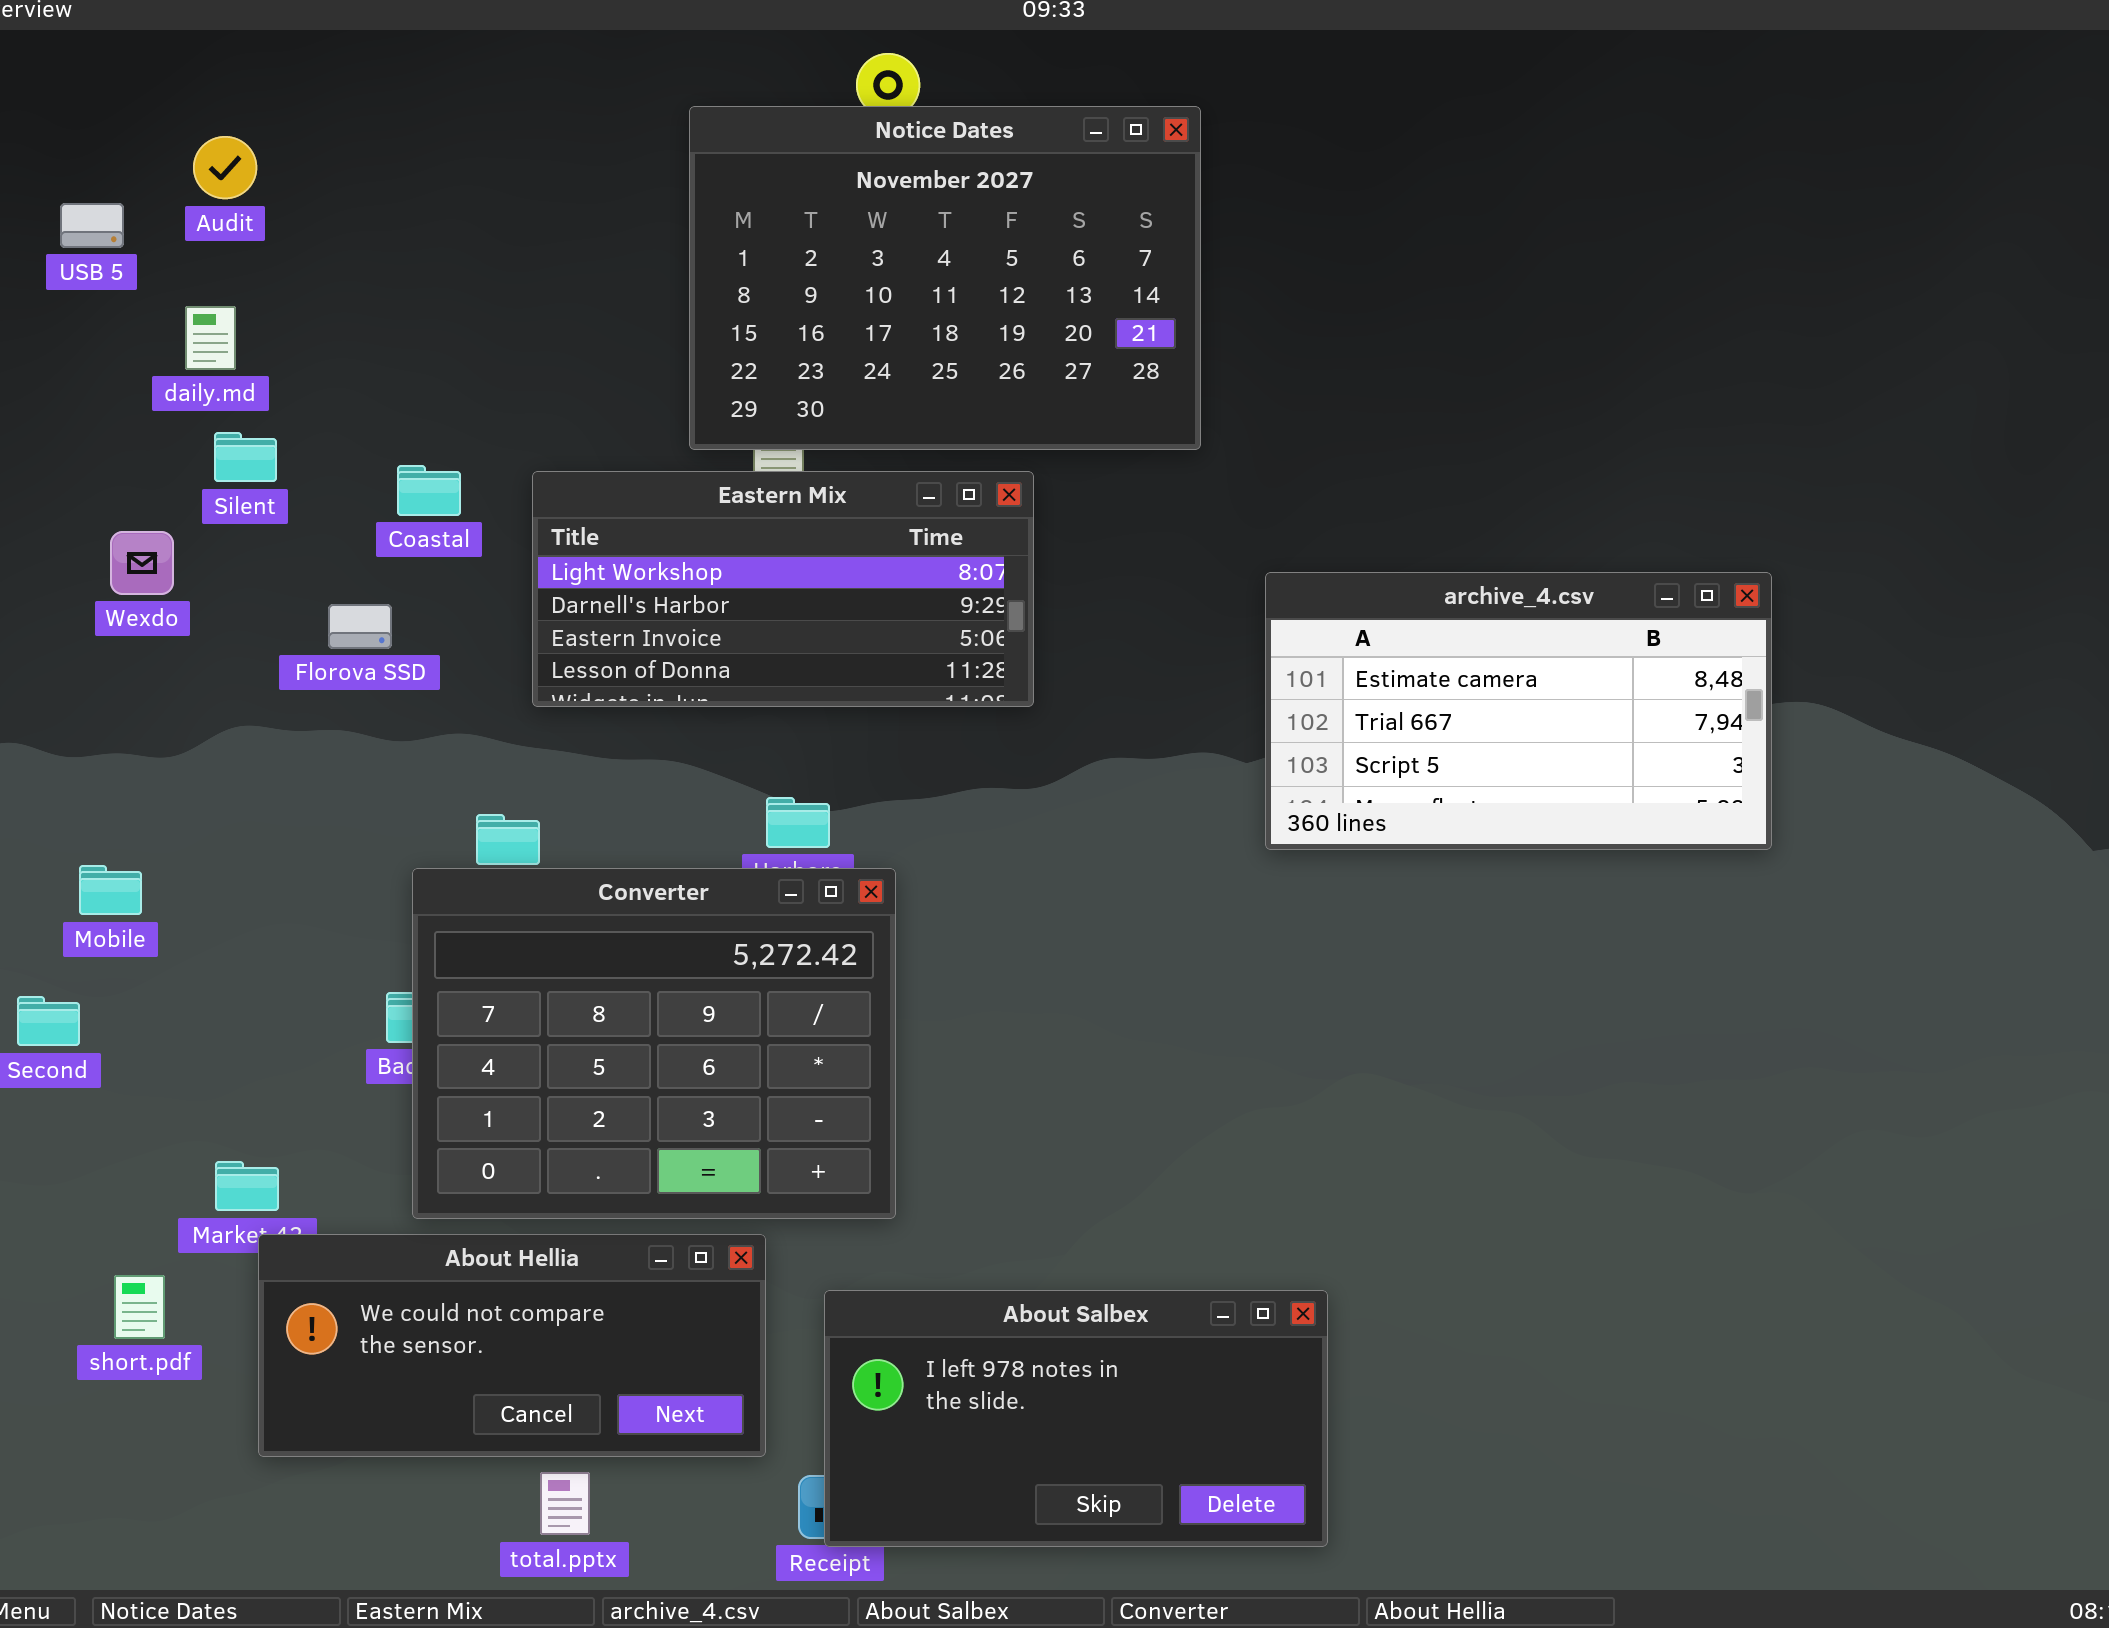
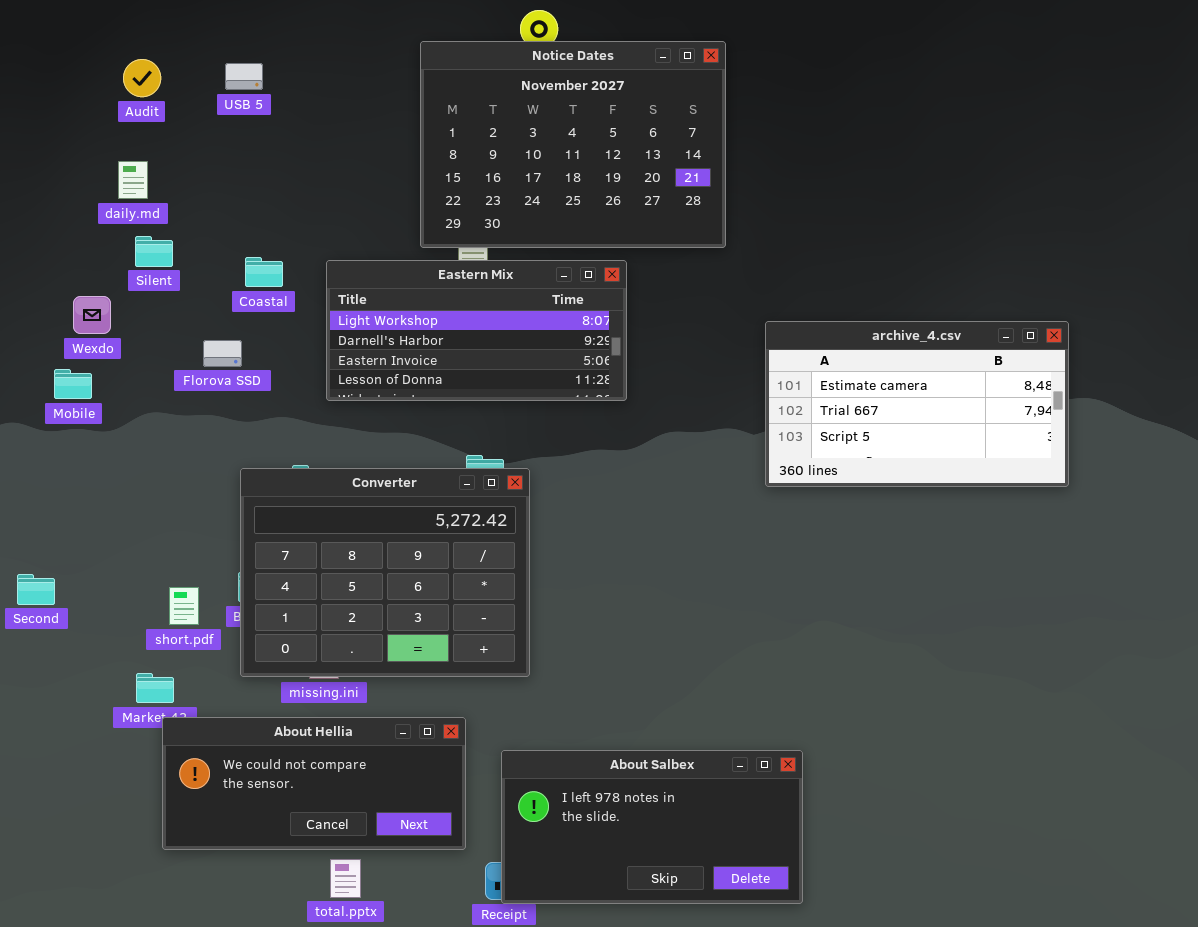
USB 5: [60,203,124,248] -> [225,63,263,90], moved
Mobile: [79,865,142,915] -> [54,369,92,399], moved
Converter: [412,868,896,1219] -> [240,468,530,677], moved
short.pdf: [114,1275,165,1339] -> [169,587,199,625], moved

